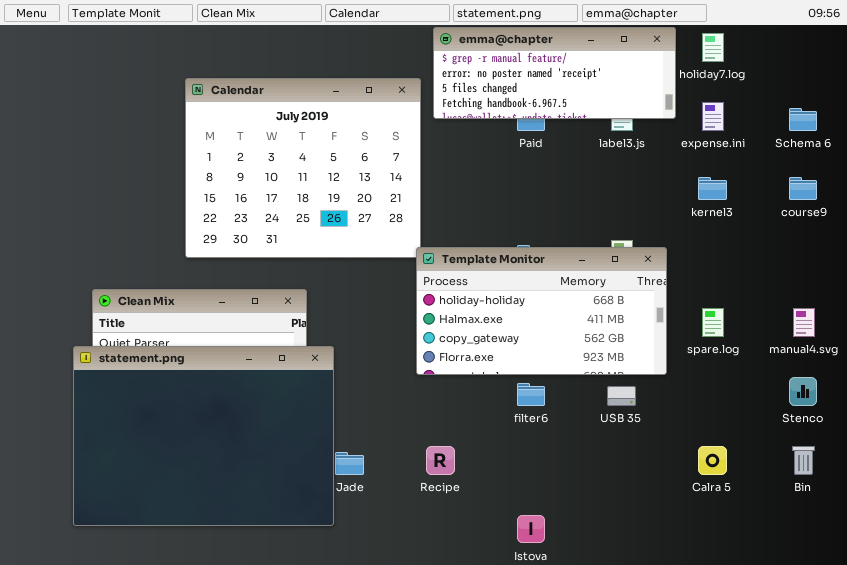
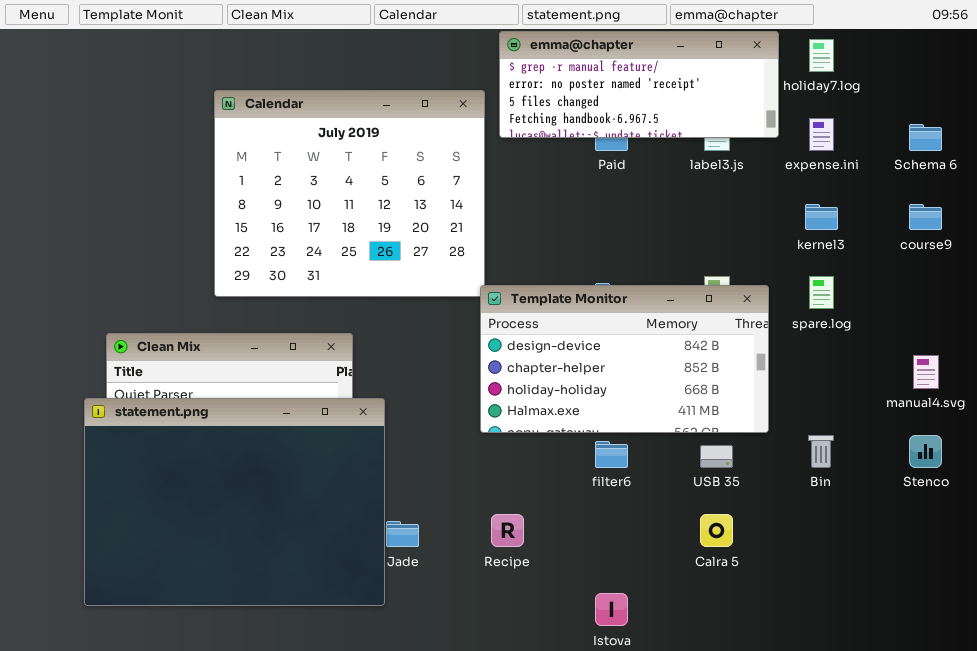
Template Monitor: [416,247,667,375] -> [480,285,769,433], scrolled up 2 rows
spare.log: [702,308,724,337] -> [809,276,834,309], moved
Calra 5: [698,446,727,475] -> [700,514,733,547], moved
Bin: [792,446,815,475] -> [808,435,834,468], moved

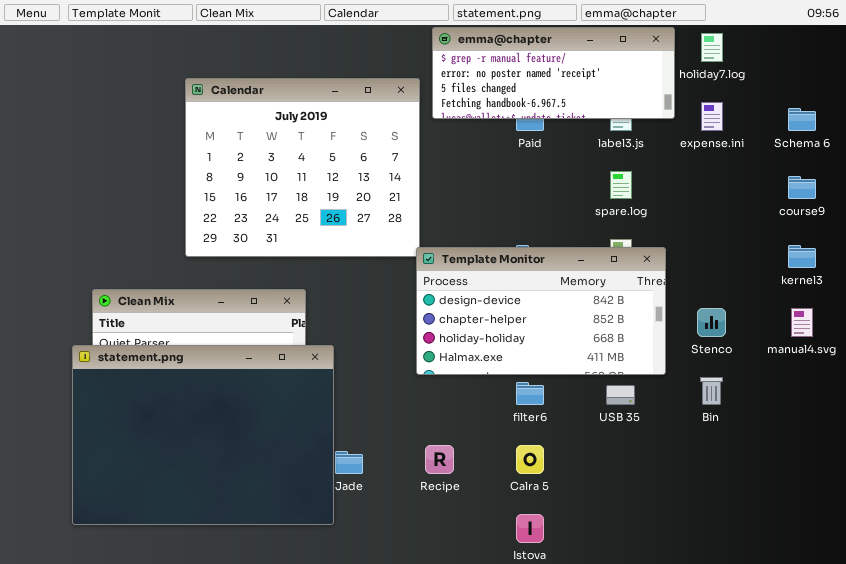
kernel3: [805,204,838,230] -> [788,245,816,268], moved
spare.log: [809,276,834,309] -> [610,171,632,199], moved
Stenco: [909,435,942,468] -> [697,308,726,337], moved
Calra 5: [700,514,733,547] -> [516,445,544,474], moved

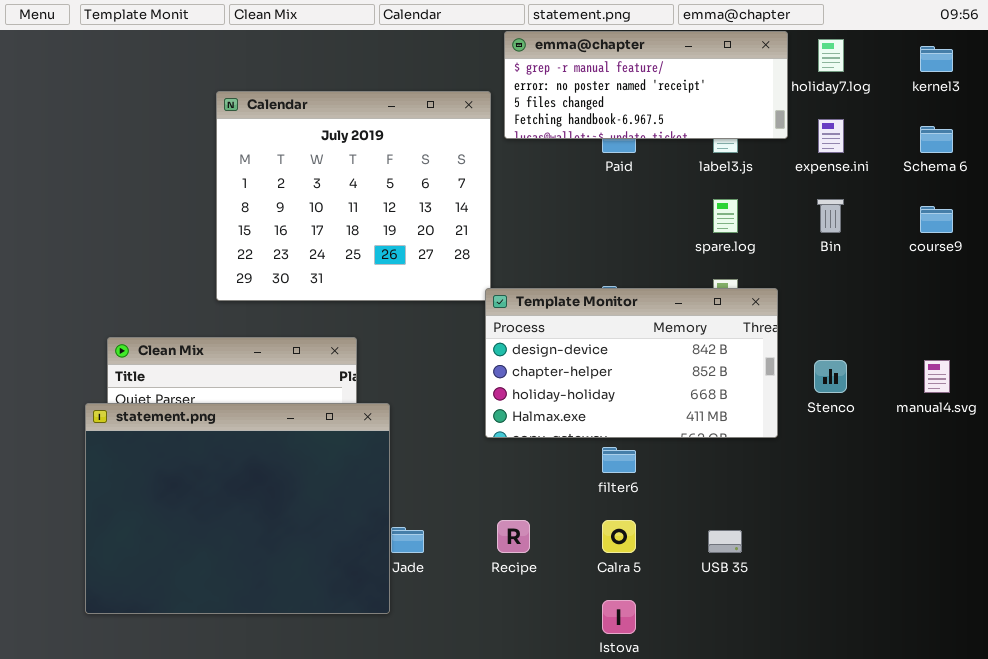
kernel3: [788,245,816,268] -> [920,46,953,72], moved
Bin: [700,377,723,405] -> [817,199,844,233], moved
USB 35: [606,385,635,405] -> [708,530,742,553], moved

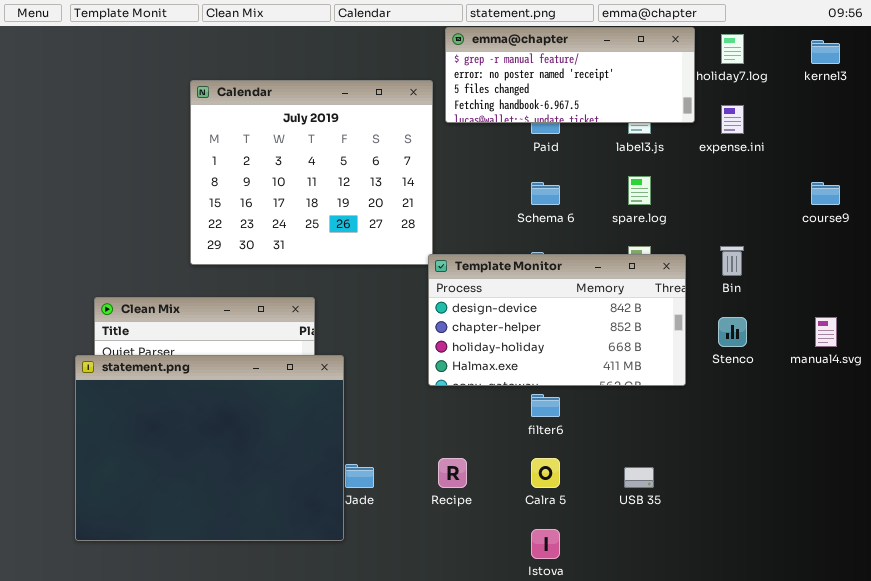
Schema 6: [920,126,953,153] -> [531,182,560,205], moved
Bin: [817,199,844,233] -> [720,246,744,276], moved

